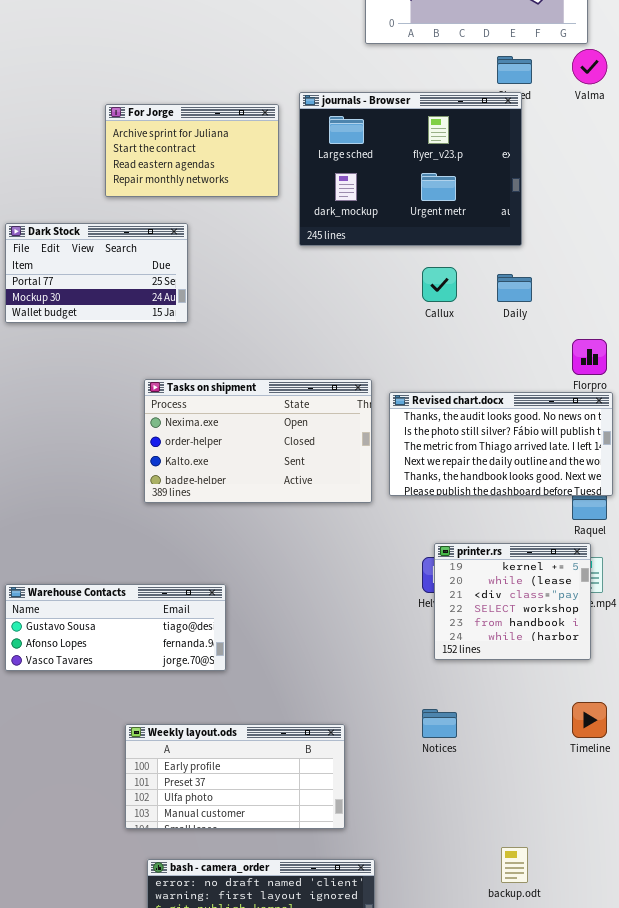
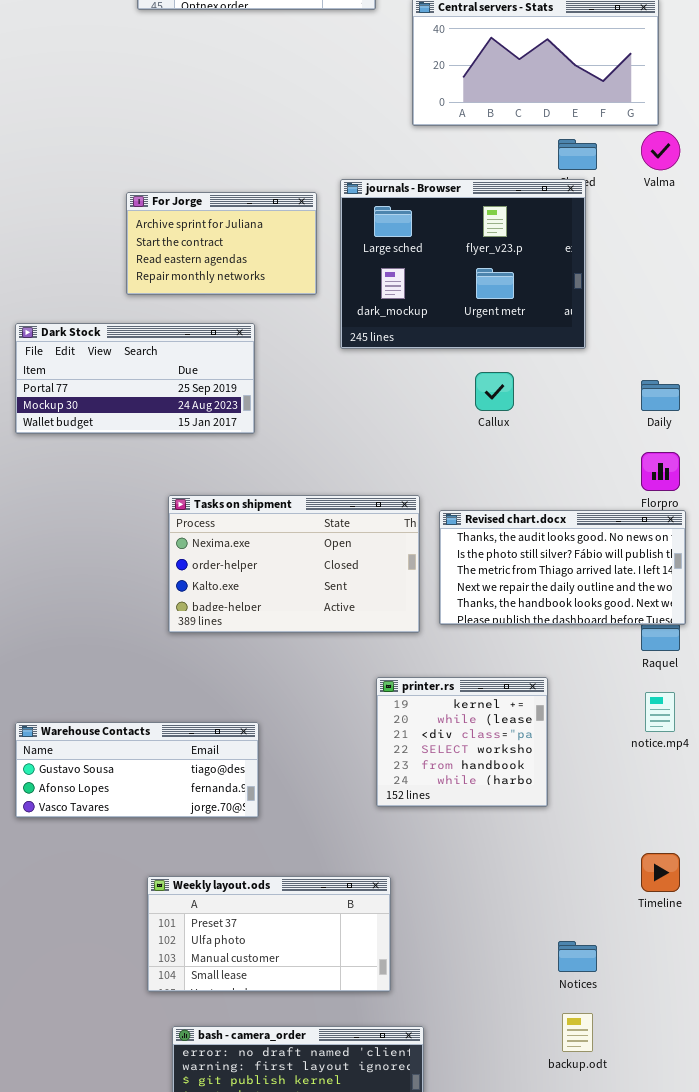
Dark Stock: [5,223,188,323] -> [15,323,255,434], resized
Daily: [497,274,532,302] -> [641,380,680,411], moved
printer.rs: [434,543,591,660] -> [376,677,548,807], moved
Notices: [422,709,457,738] -> [558,941,597,972], moved
Weekly layout.ods: [125,724,345,829] -> [147,876,391,992], scrolled down 1 row

